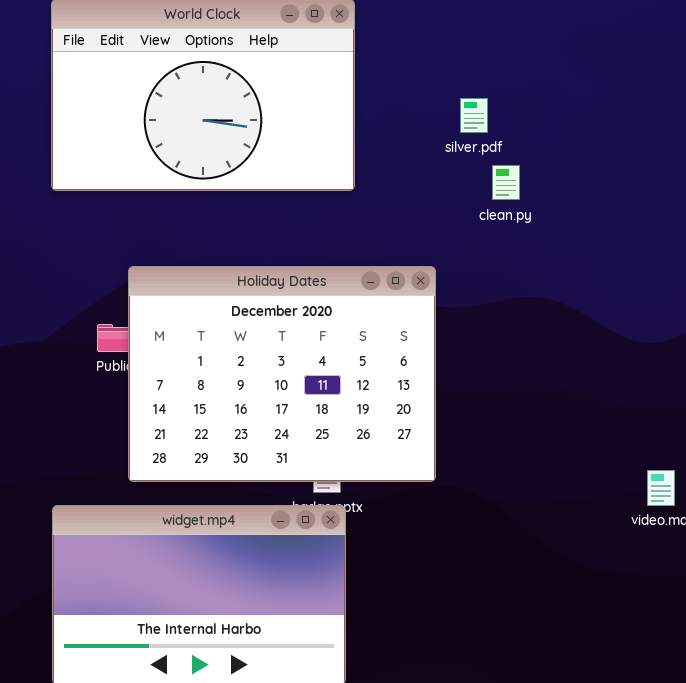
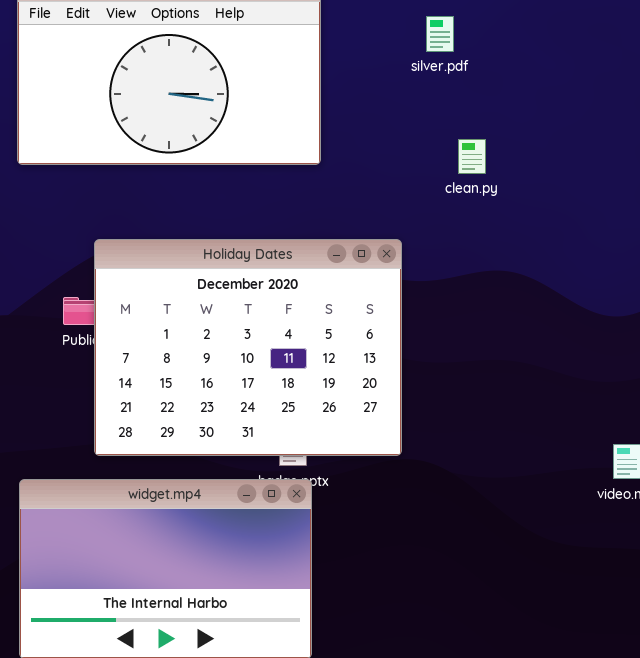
silver.pdf: [460,98,488,133] -> [426,16,454,52], moved

